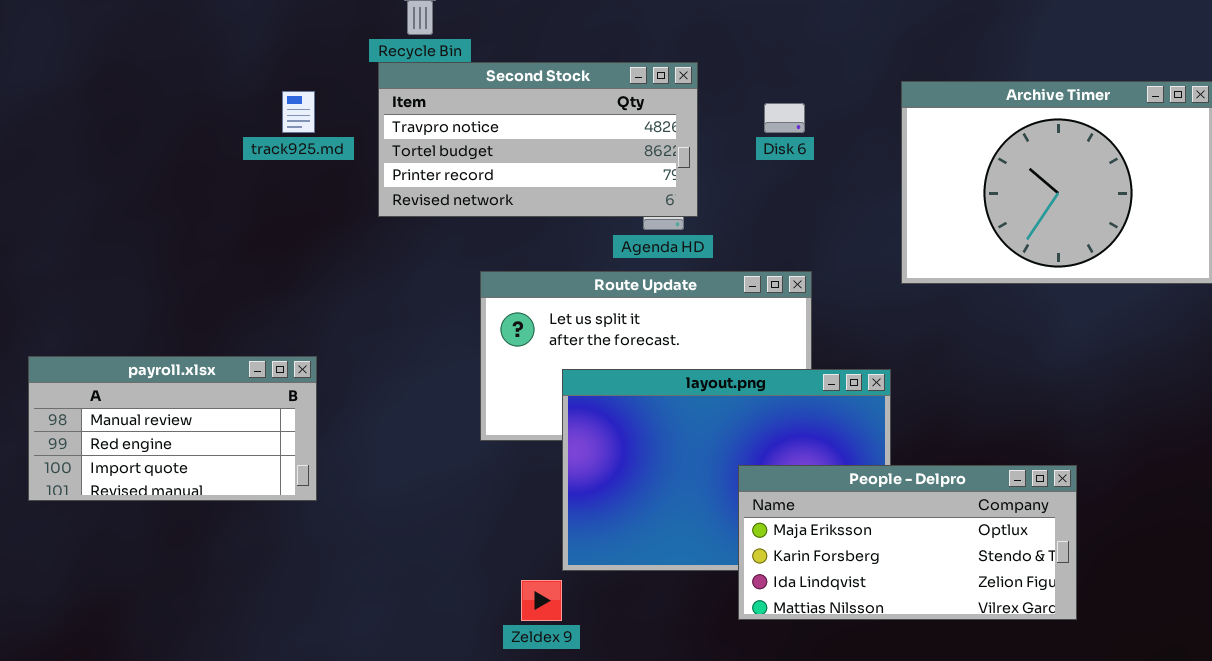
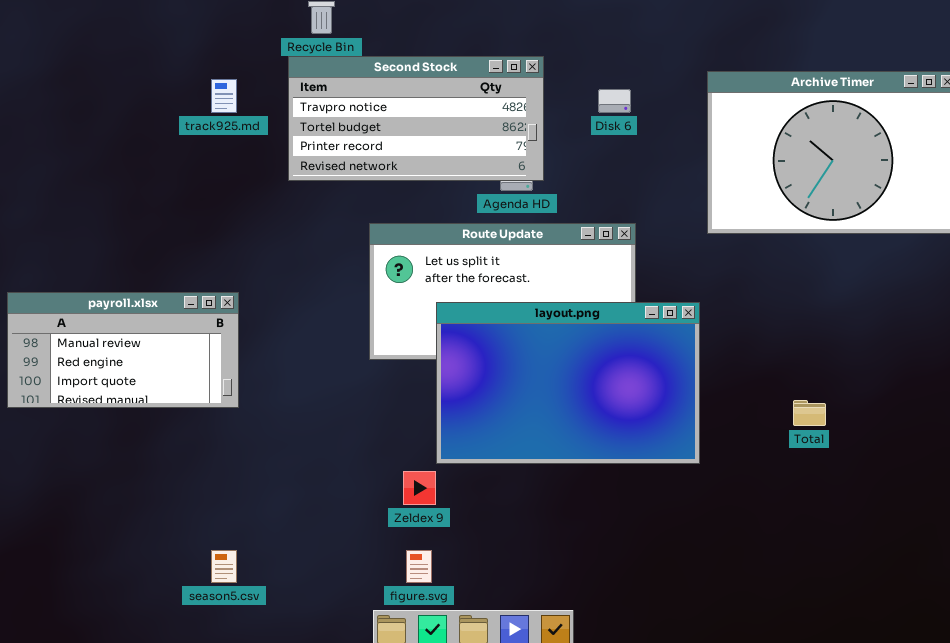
People - Delpro: [738,465,1077,620] -> none, closed

